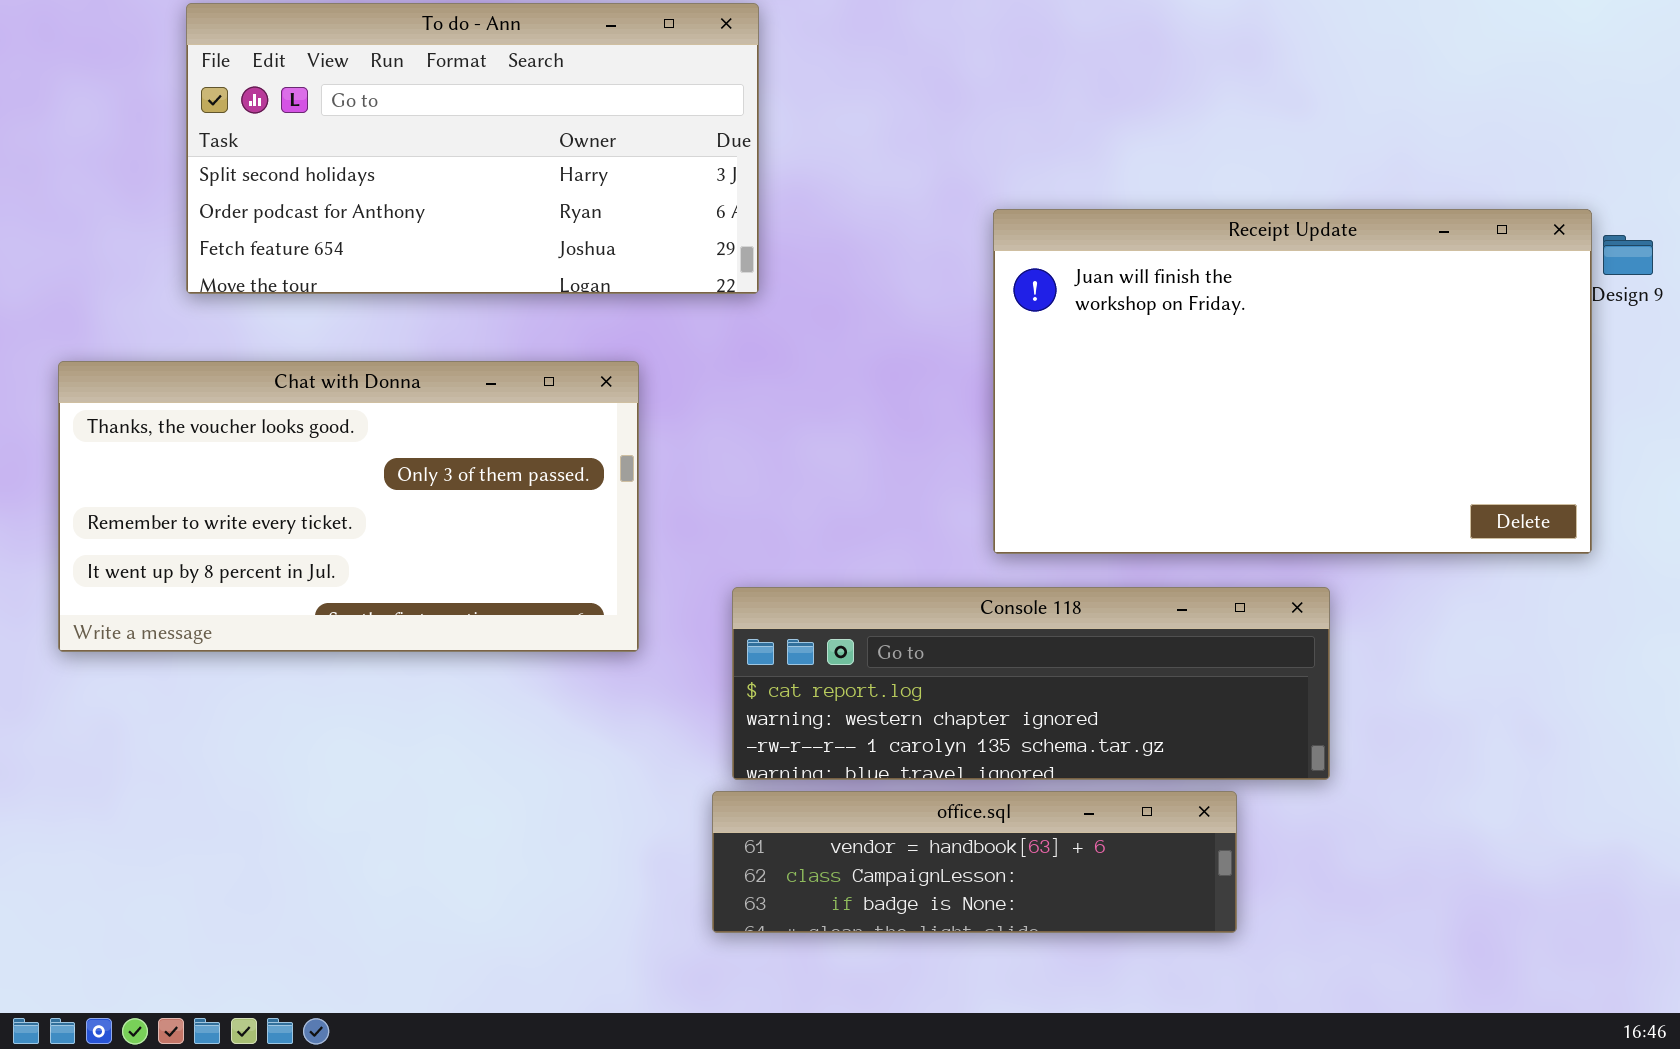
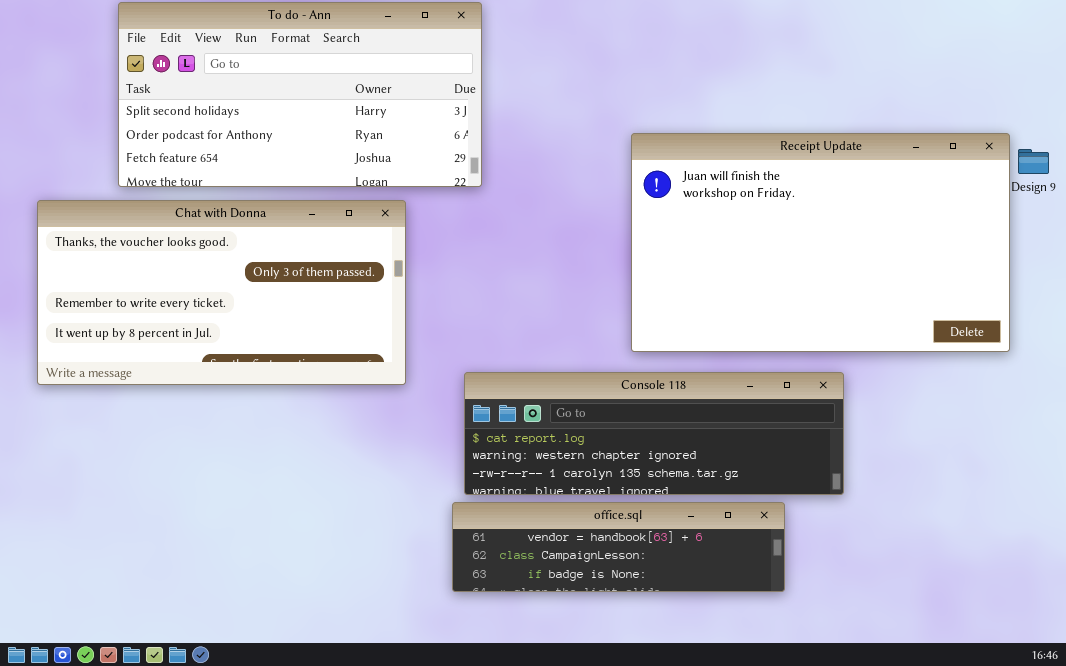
Chat with Donna: [58,361,639,652] -> [37,200,406,385], moved

